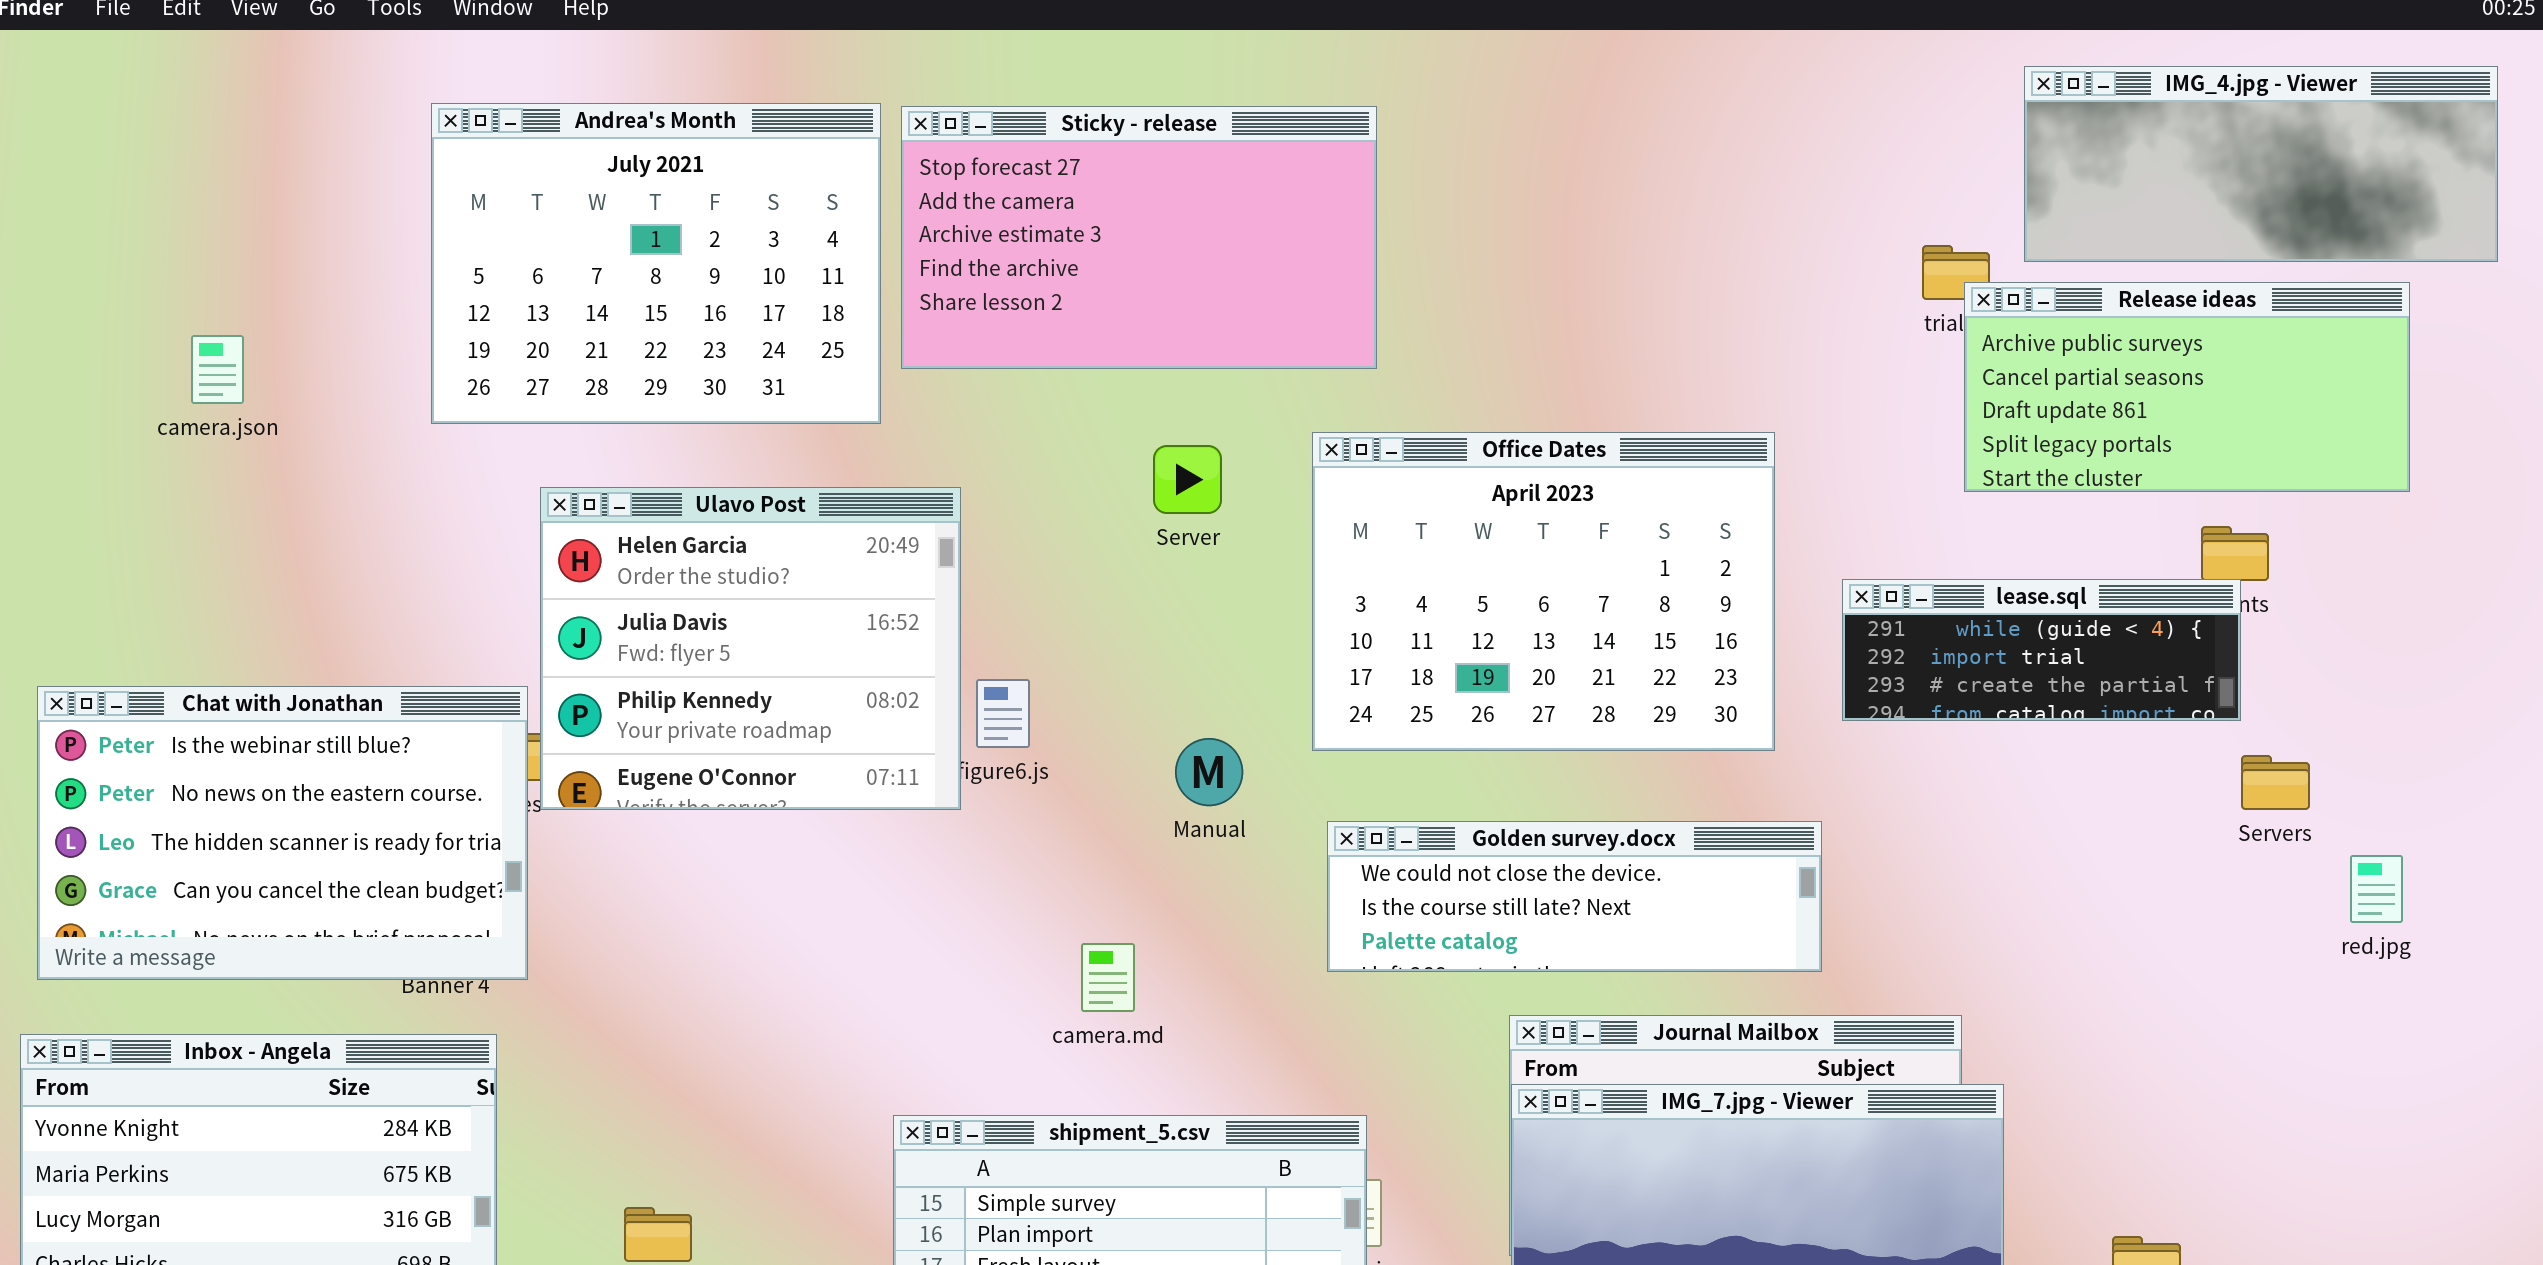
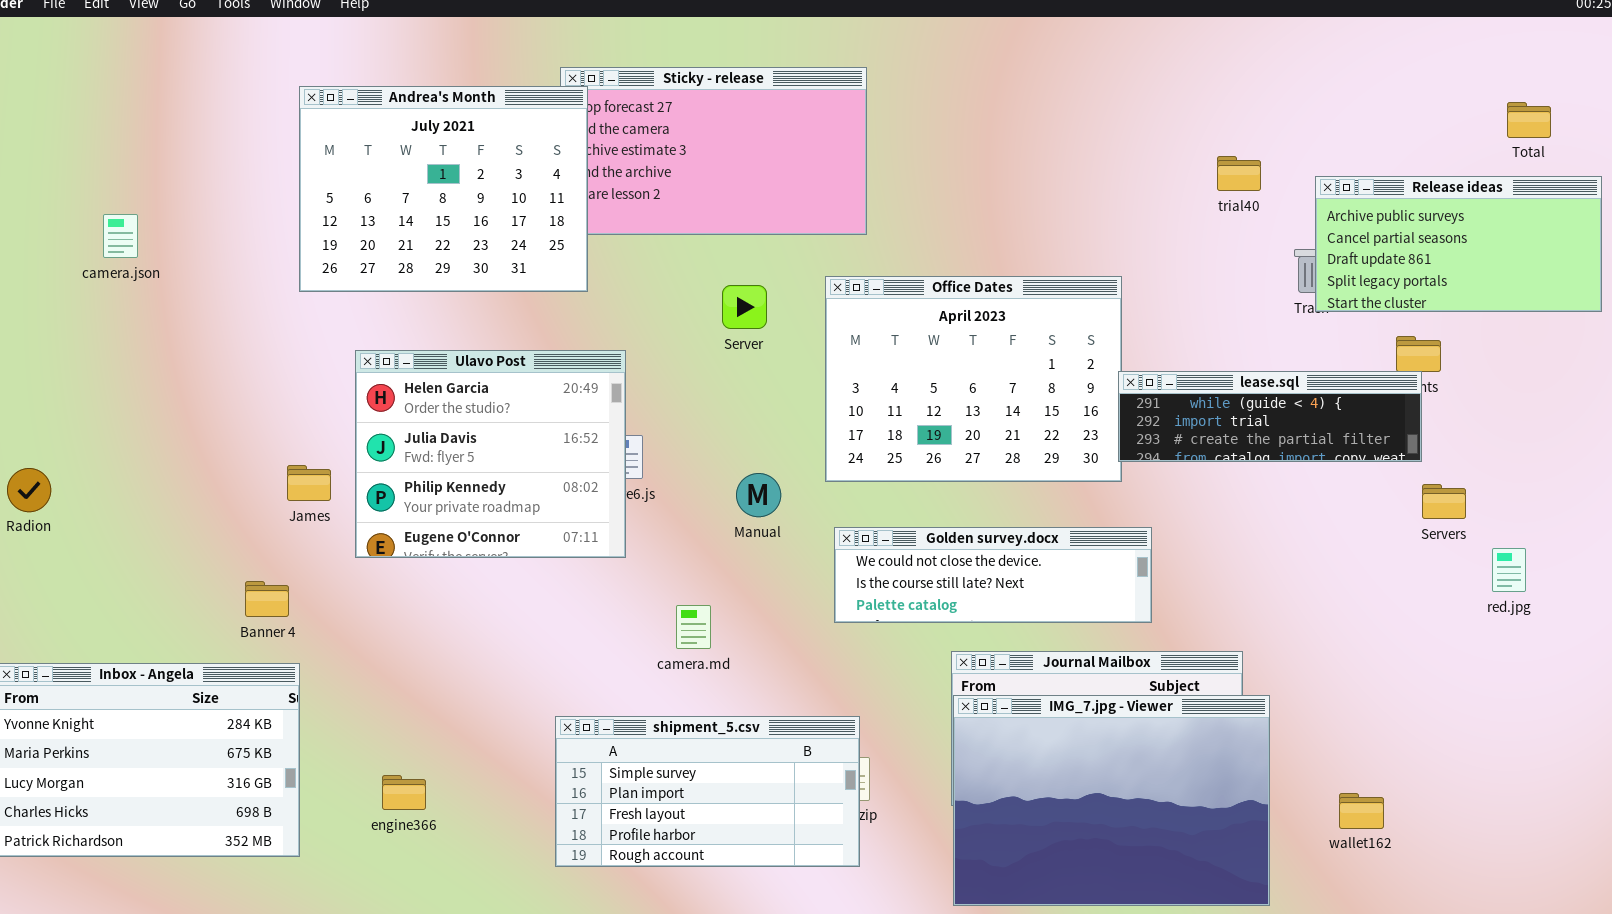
IMG_4.jpg - Viewer: [2024,66,2498,262] -> none, closed
Andrea's Month: [431,103,881,424] -> [299,86,588,292], moved
Release ideas: [1964,282,2410,492] -> [1315,176,1602,312], moved
Ulavo Post: [540,487,961,810] -> [355,350,626,558], moved
lease.sql: [1842,579,2241,721] -> [1118,371,1422,462], resized
Chat with Jonathan: [37,686,528,980] -> none, closed

